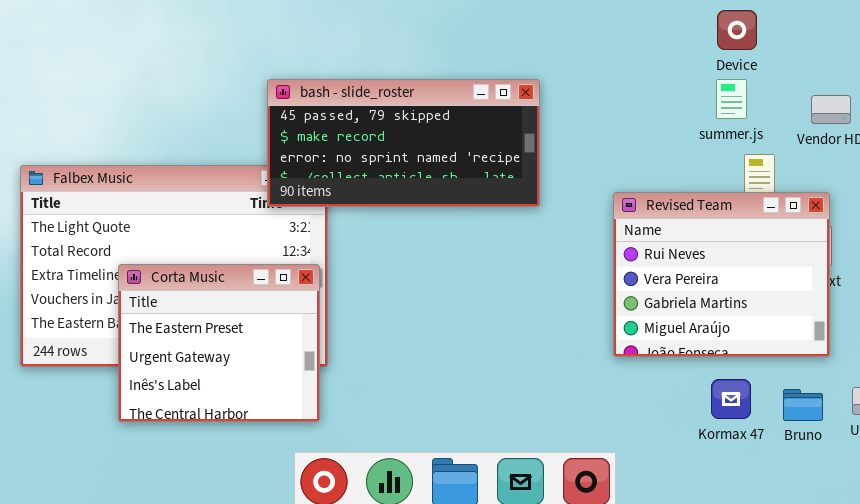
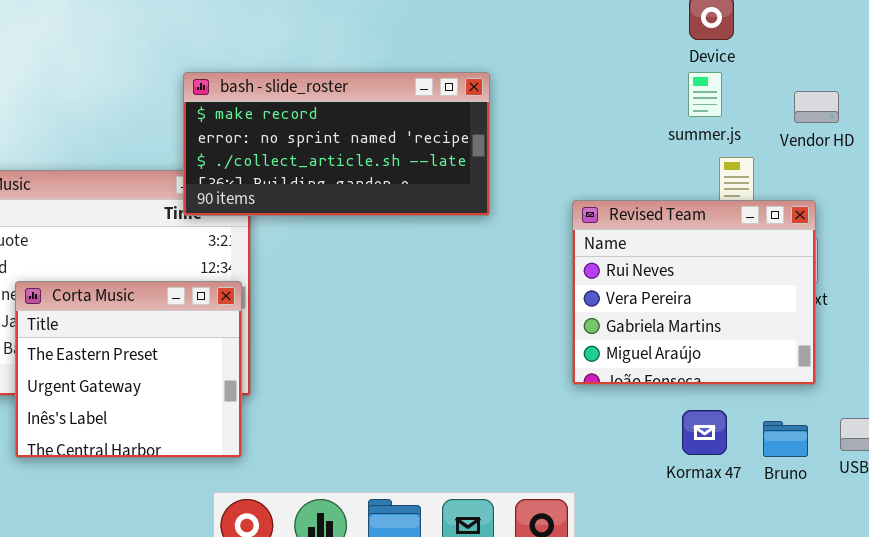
bash - slide_roster: [267,79,540,207] -> [183,72,490,216], scrolled down 1 row

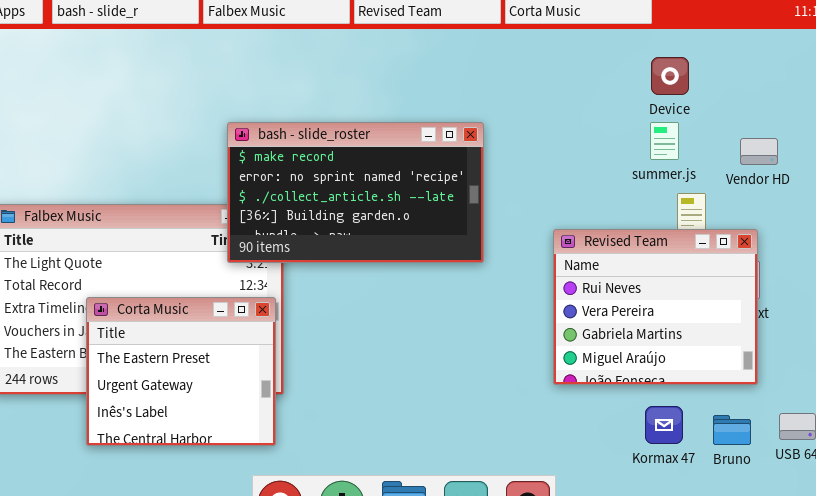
bash - slide_roster: [183,72,490,216] -> [227,122,484,263], resized

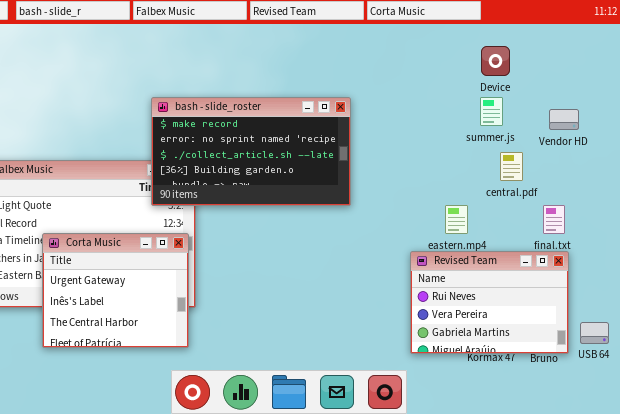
Revised Team: [553,229,758,385] -> [410,251,569,354], moved, resized
Corta Music: [86,297,276,446] -> [42,233,189,348], scrolled down 1 row

